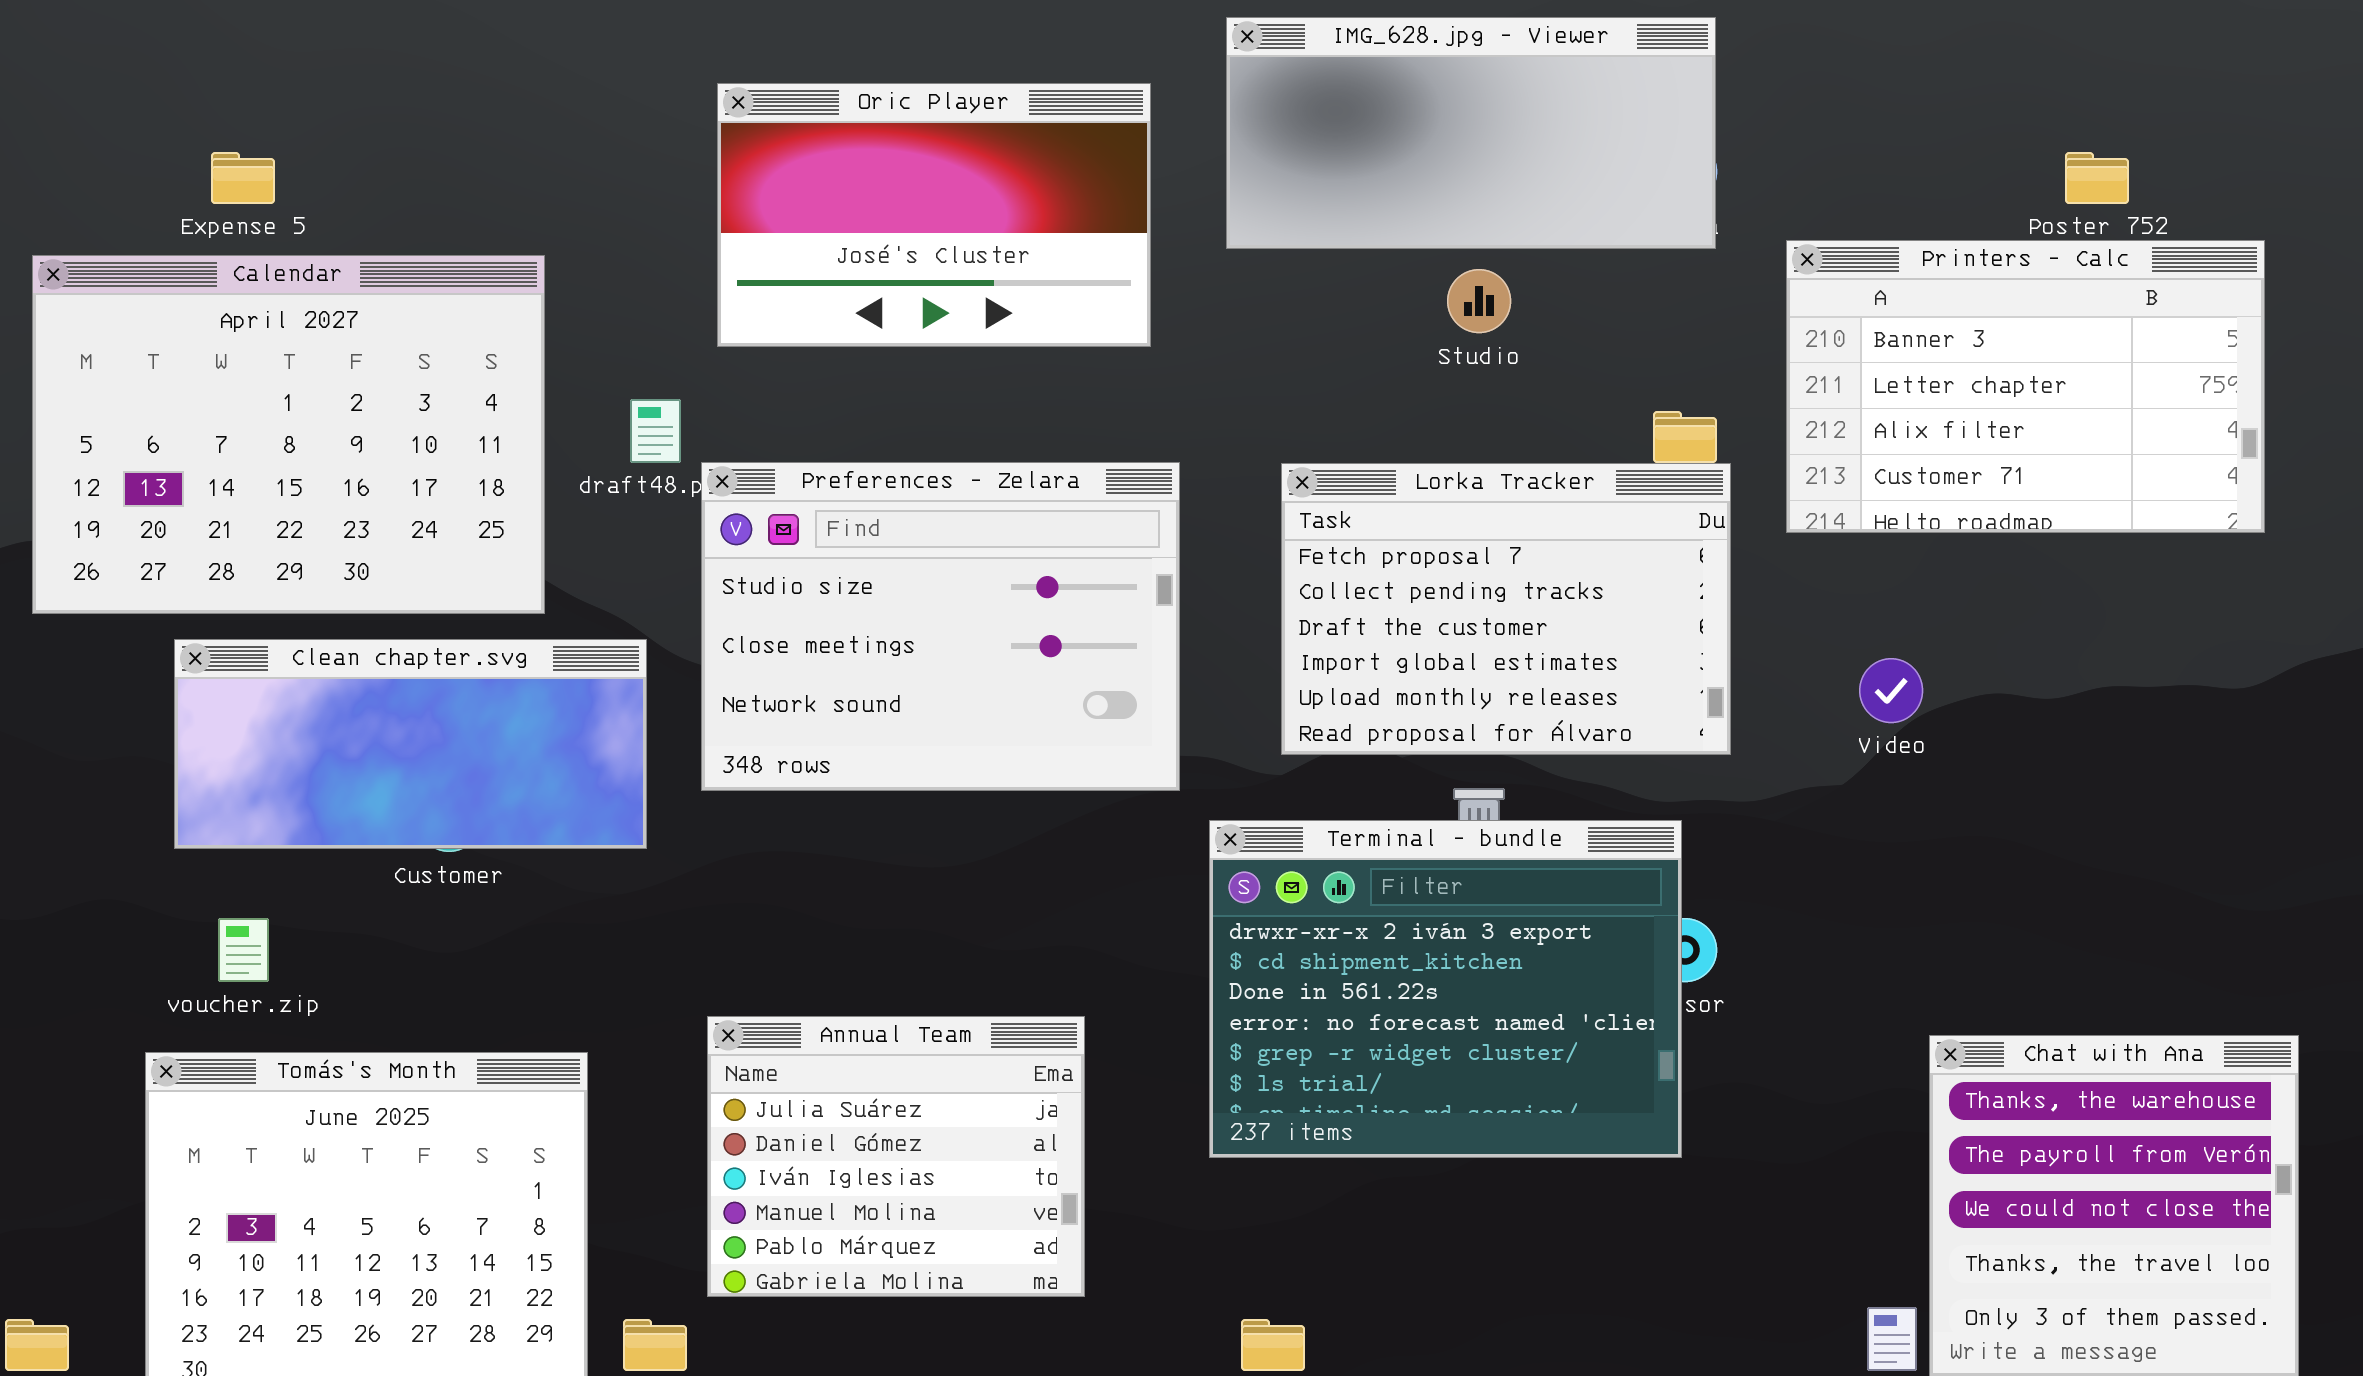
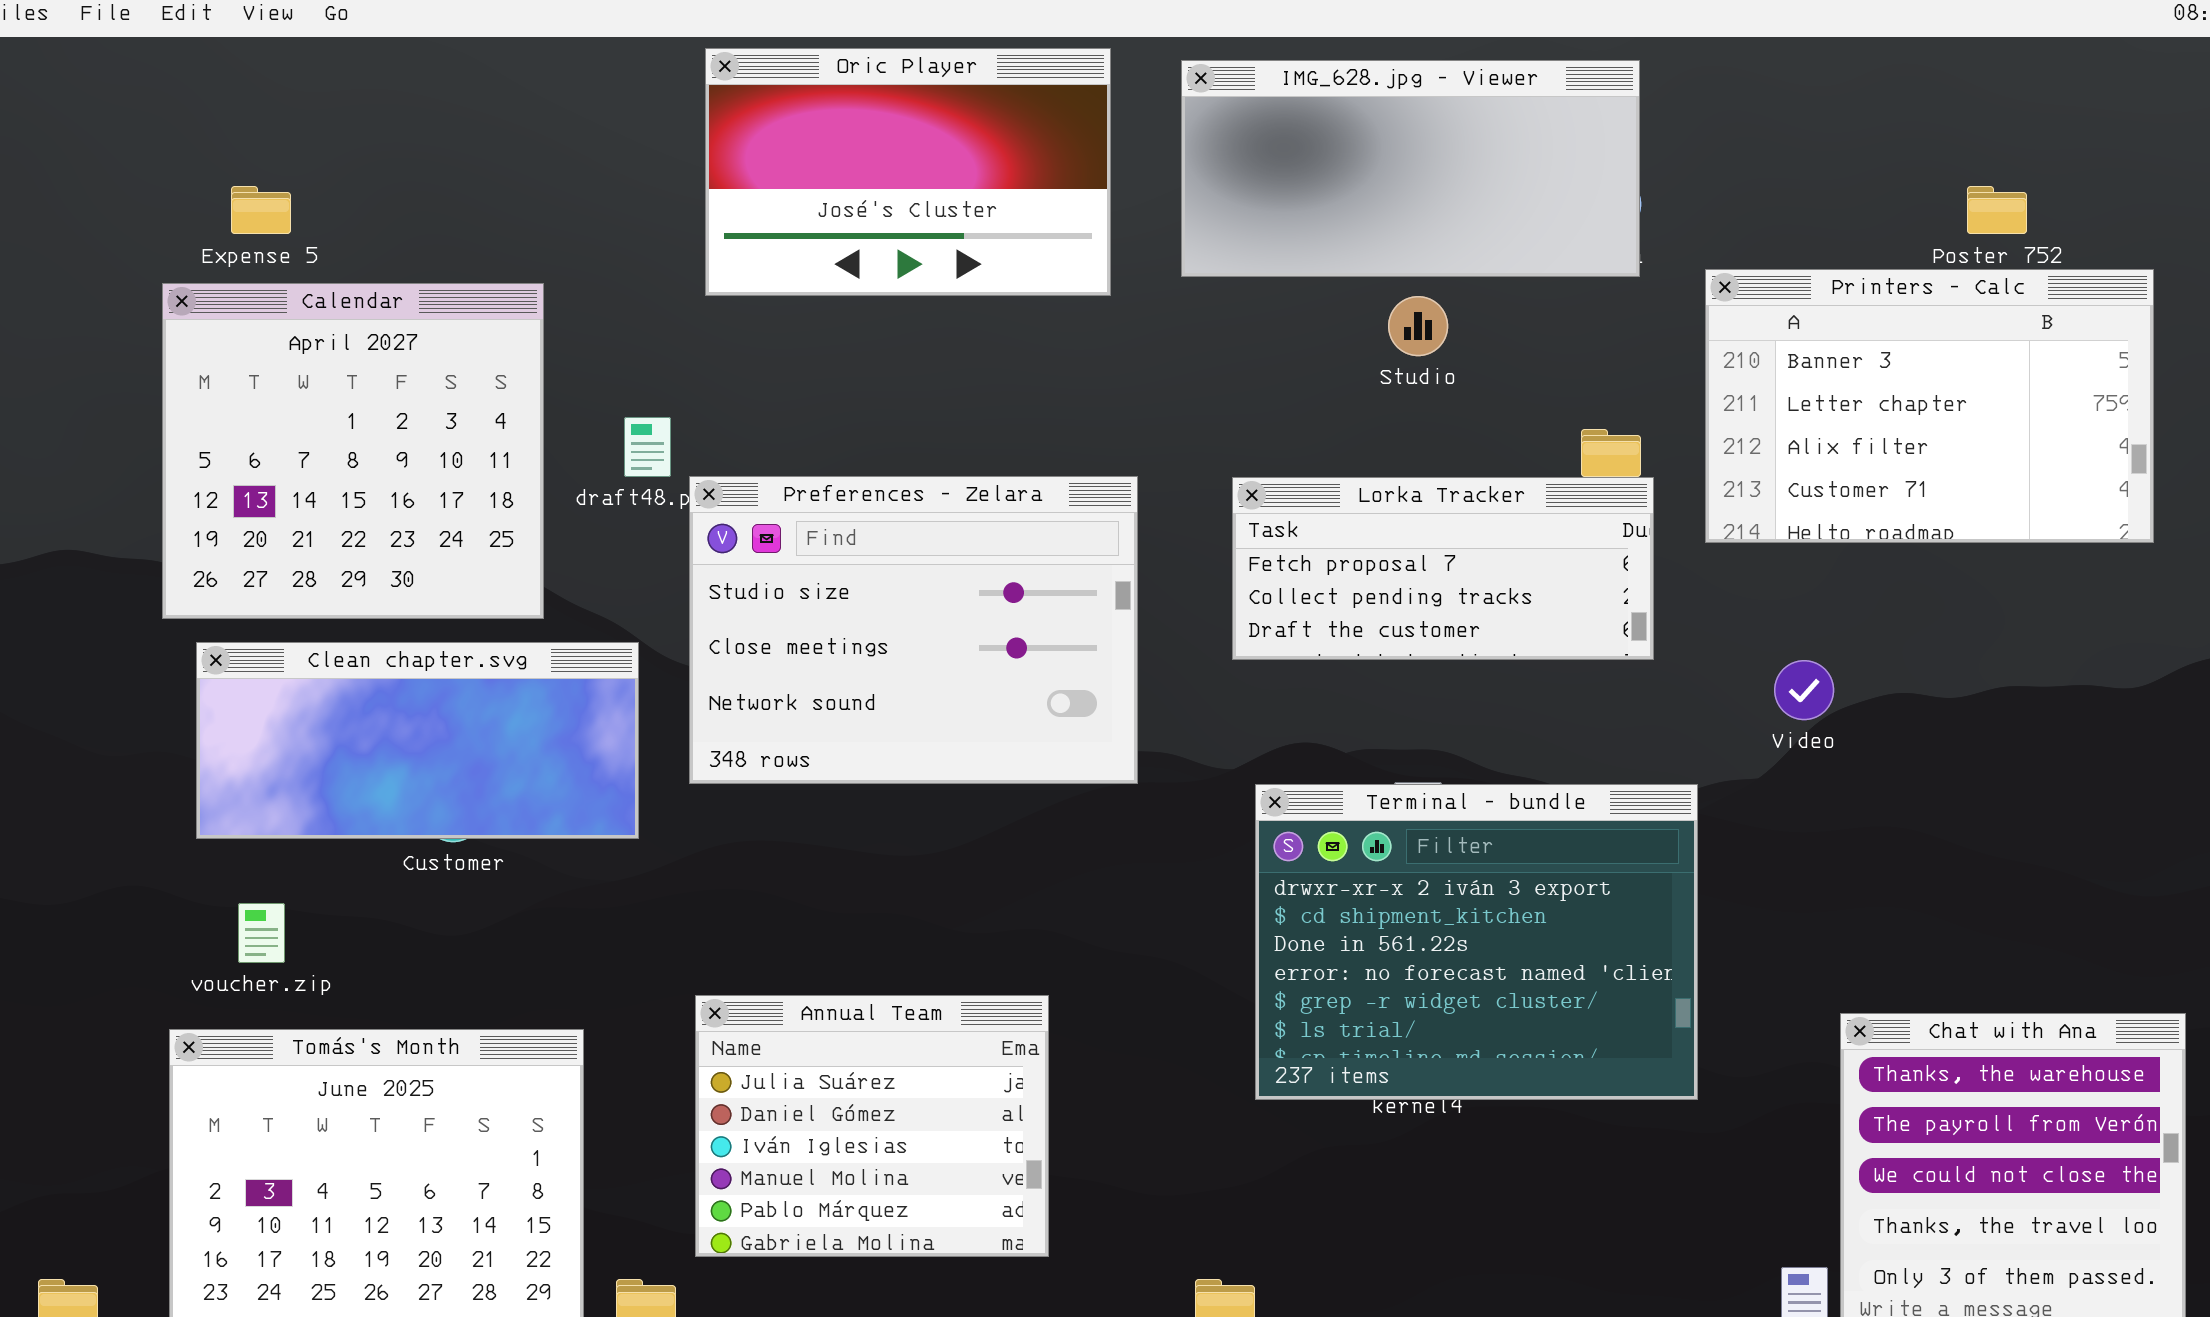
Oric Player: [717,83,1151,347] -> [705,48,1111,296], moved
Calendar: [32,255,545,614] -> [162,283,544,619], resized
Lorka Tracker: [1281,463,1731,755] -> [1232,477,1654,660], resized
Terminal - bundle: [1209,820,1682,1158] -> [1255,784,1698,1100], moved

